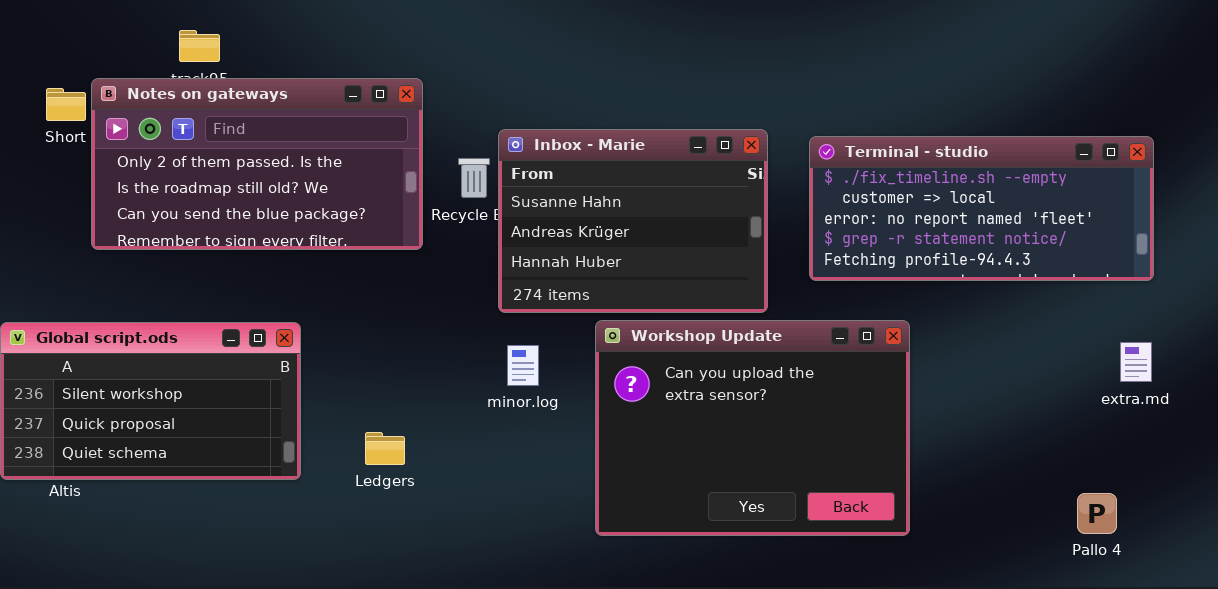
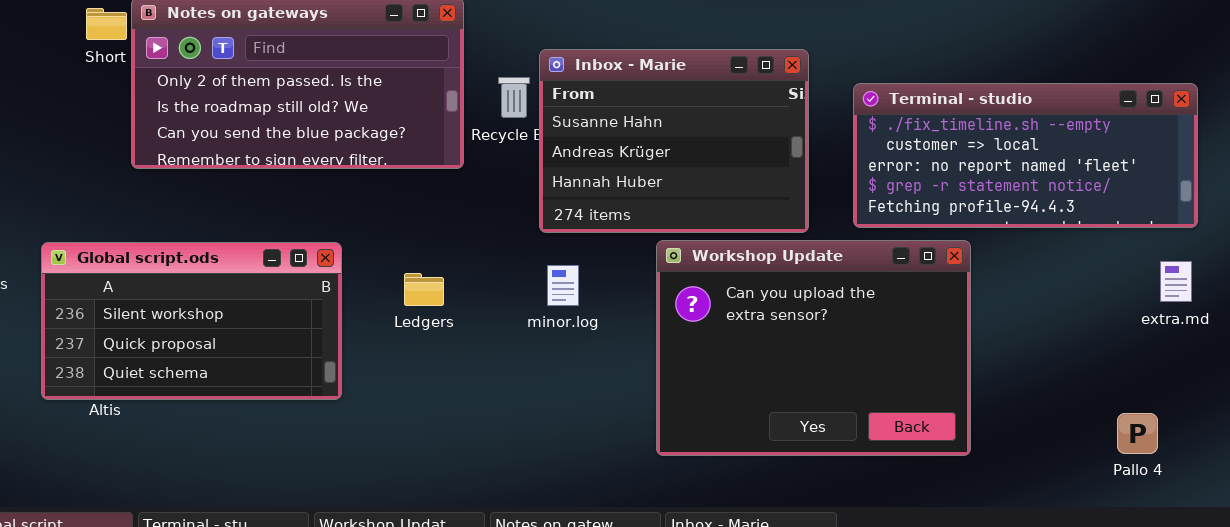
Terminal - studio: [809,136,1154,281] -> [853,83,1198,228], moved
Workshop Update: [595,320,910,536] -> [656,240,971,456], moved
Ledgers: [365,432,405,465] -> [404,273,444,306], moved

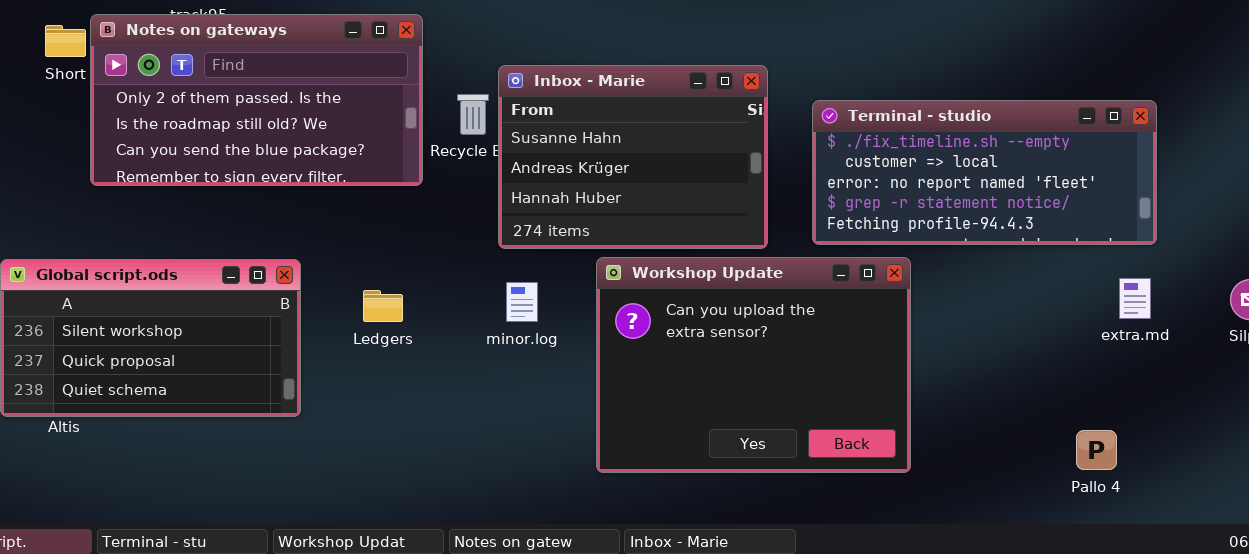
Workshop Update: [656,240,971,456] -> [596,257,911,473], moved

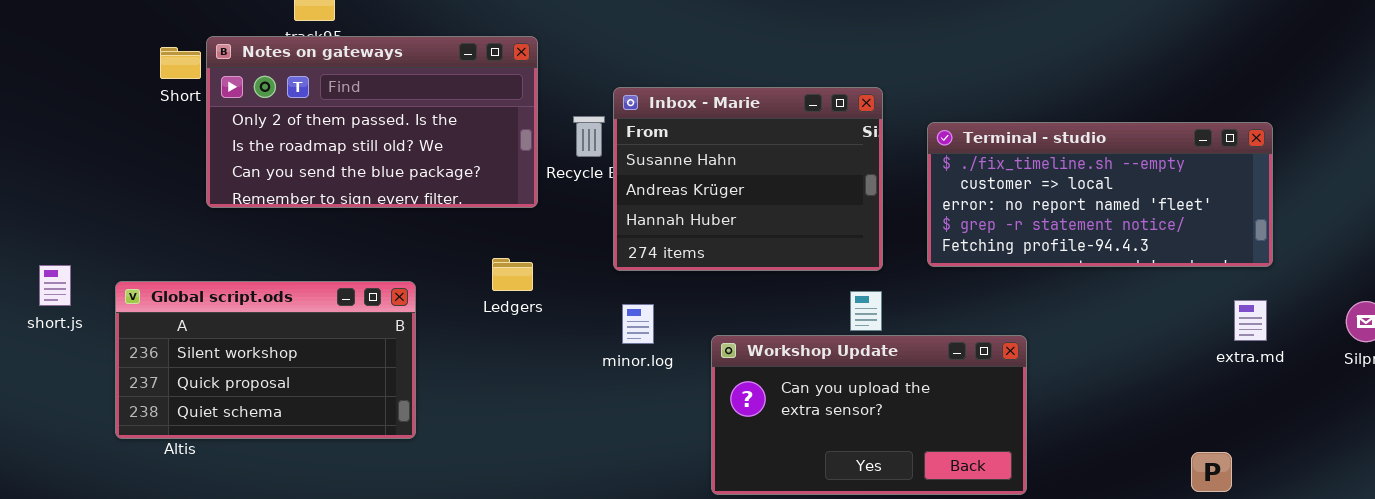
Workshop Update: [596,257,911,473] -> [711,335,1027,495], resized
Ledgers: [363,290,403,322] -> [492,258,533,291], moved

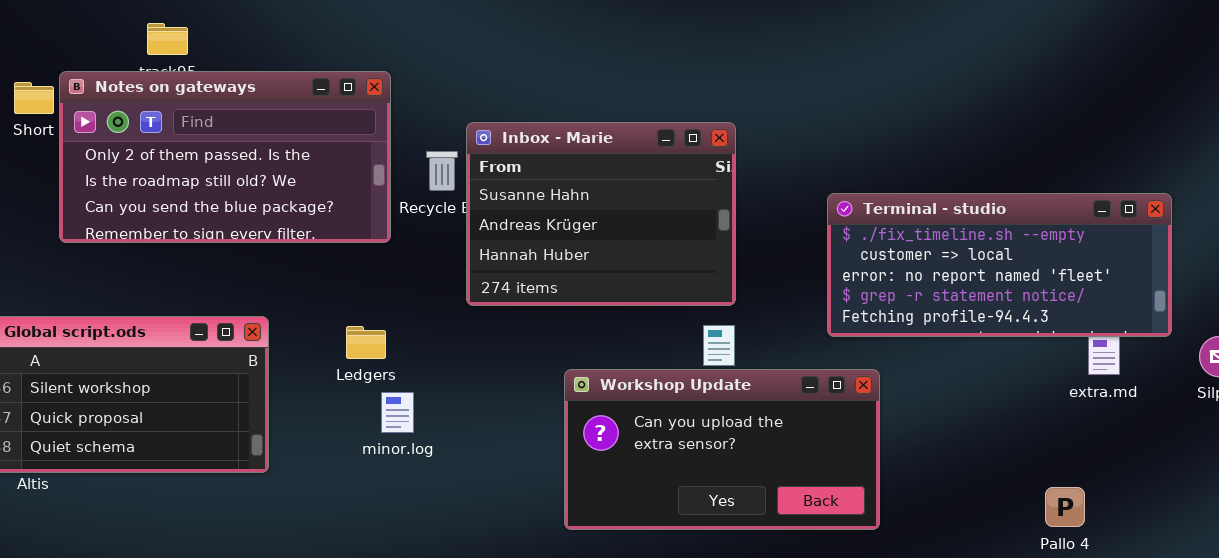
Terminal - studio: [927,122,1273,267] -> [827,193,1172,337], moved
Ledgers: [492,258,533,291] -> [346,326,386,359], moved
minor.log: [622,304,654,344] -> [381,392,414,433], moved

